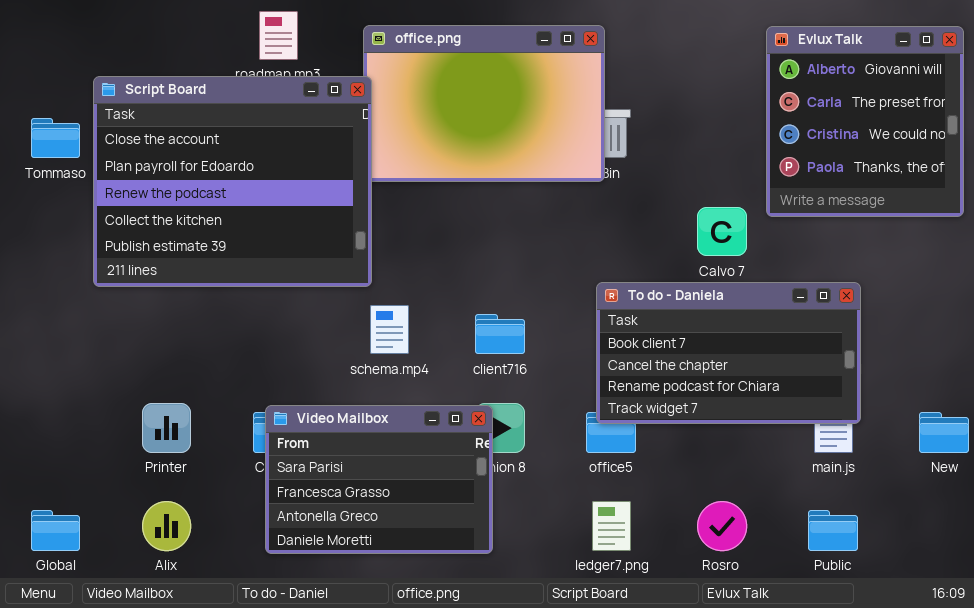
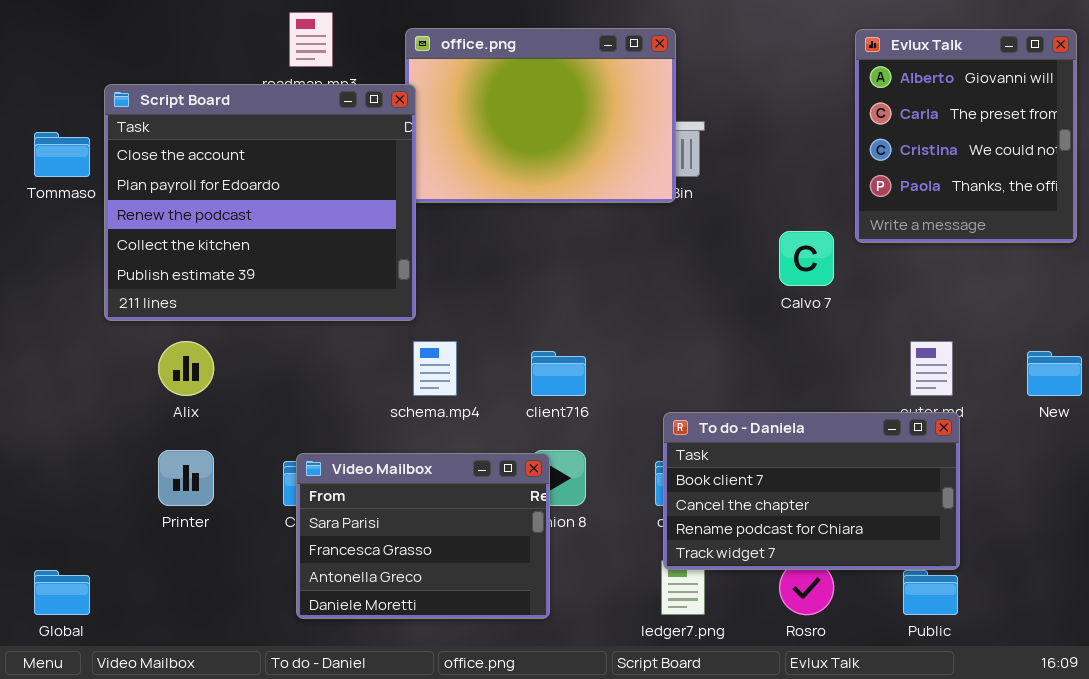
To do - Daniela: [596,282,861,424] -> [663,412,960,570], moved
New: [919,412,969,453] -> [1027,351,1082,396], moved
Alix: [142,501,191,551] -> [158,341,214,396], moved

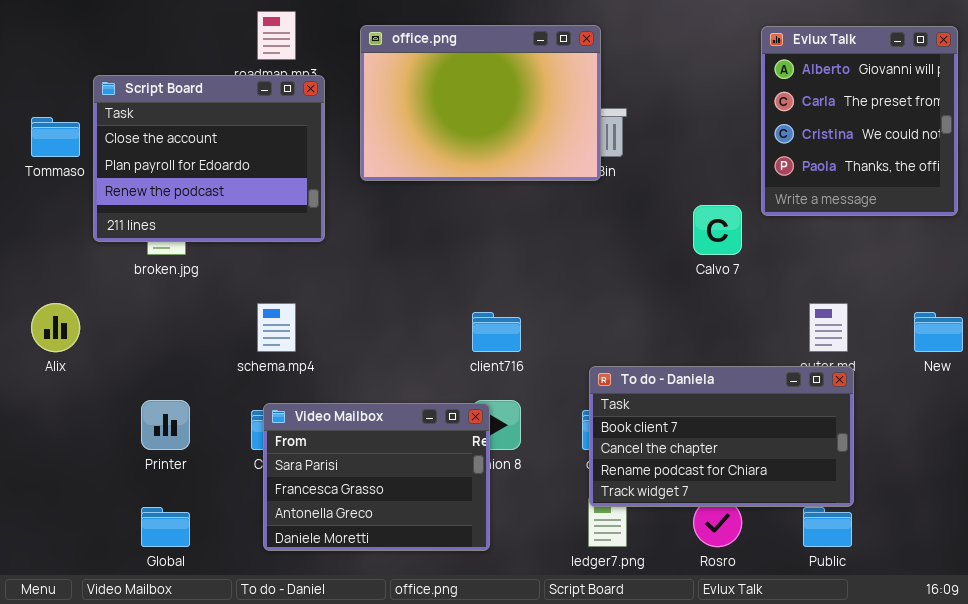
Script Board: [104,84,416,321] -> [93,75,325,242], resized
Alix: [158,341,214,396] -> [31,303,80,352], moved
schema.mp4: [413,341,457,396] -> [257,303,296,352], moved
Global: [34,570,90,615] -> [141,507,190,547], moved

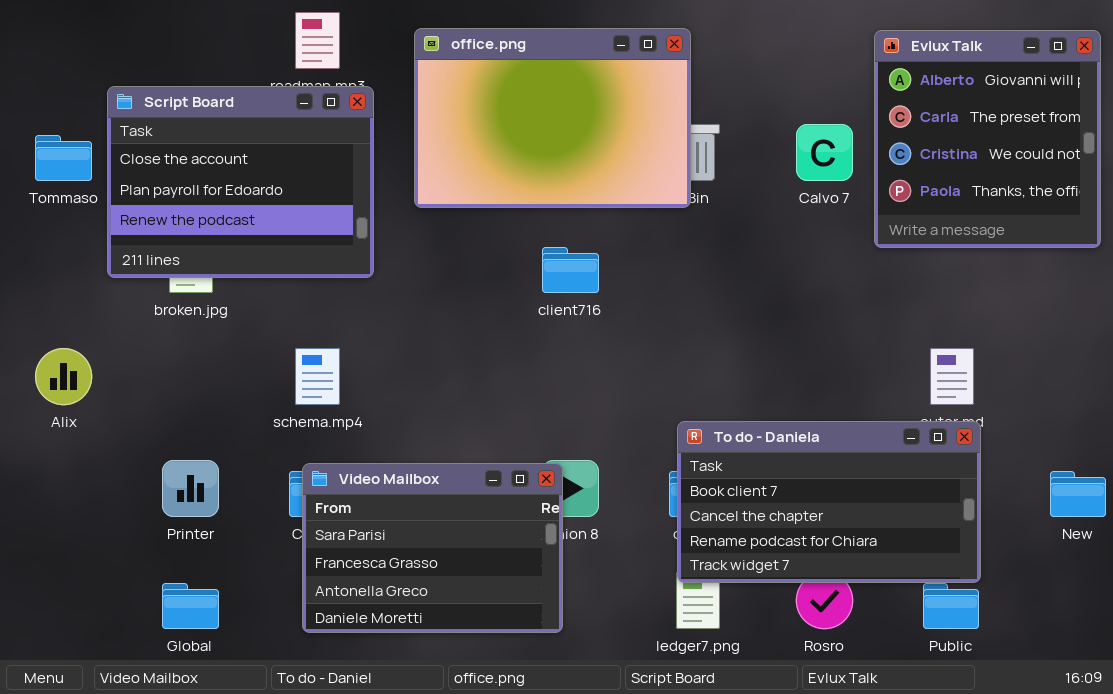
Calvo 7: [693,205,742,255] -> [796,124,853,181], moved
client716: [472,312,521,352] -> [542,247,599,293], moved
New: [914,312,963,352] -> [1050,471,1106,517], moved

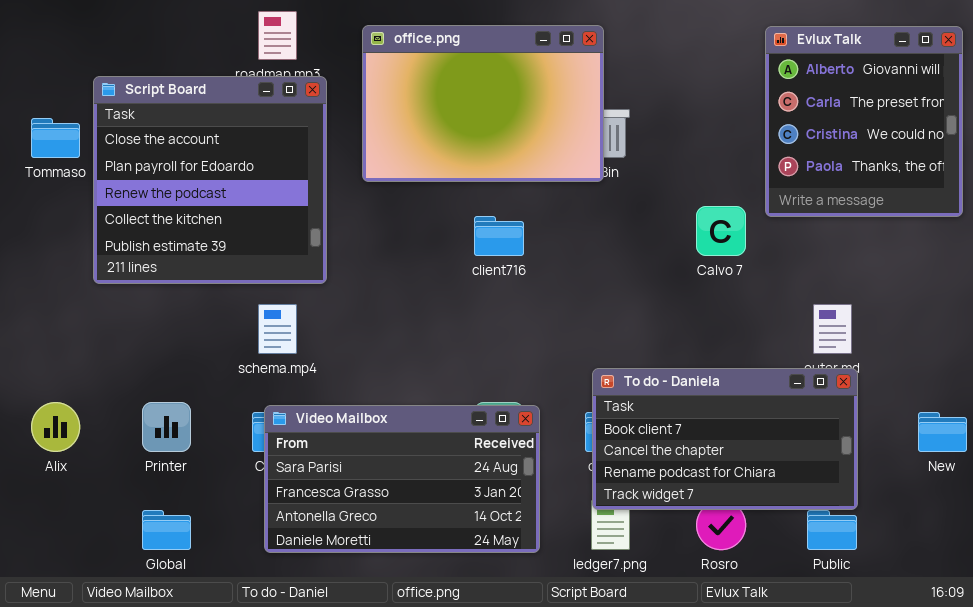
Script Board: [107,86,374,278] -> [93,76,327,284], resized
Calvo 7: [796,124,853,181] -> [696,206,746,256], moved
Alix: [35,348,92,405] -> [31,402,80,452], moved
Video Mailbox: [302,463,563,633] -> [264,405,540,553], resized

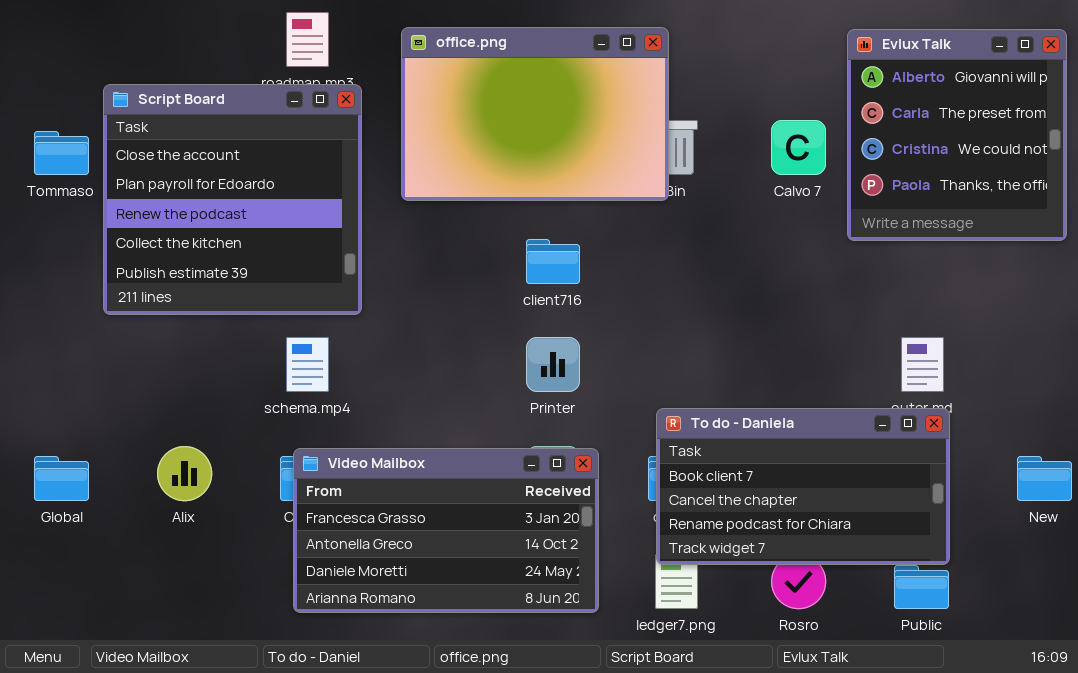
Calvo 7: [696,206,746,256] -> [771,120,826,175], moved
Alix: [31,402,80,452] -> [157,446,212,501], moved
Printer: [142,402,191,452] -> [526,337,580,392], moved
Video Mailbox: [264,405,540,553] -> [293,448,599,613], scrolled down 1 row
Global: [142,510,191,550] -> [34,456,89,501], moved

